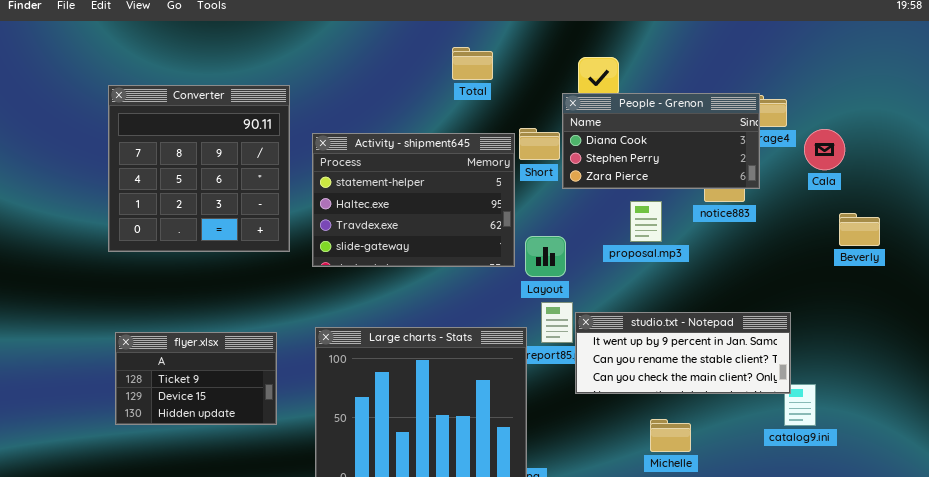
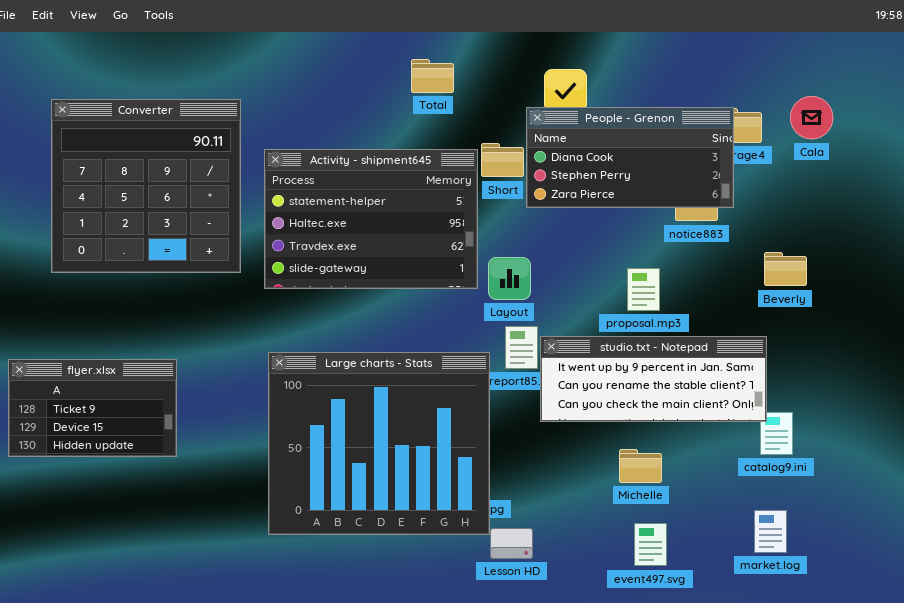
Cala: [804,129,845,170] -> [790,96,833,139], moved
proposal.mp3: [630,201,662,242] -> [627,268,660,311], moved
Beverly: [839,213,880,246] -> [764,252,807,286], moved
flyer.xlsx: [115,332,277,425] -> [8,359,177,457], moved

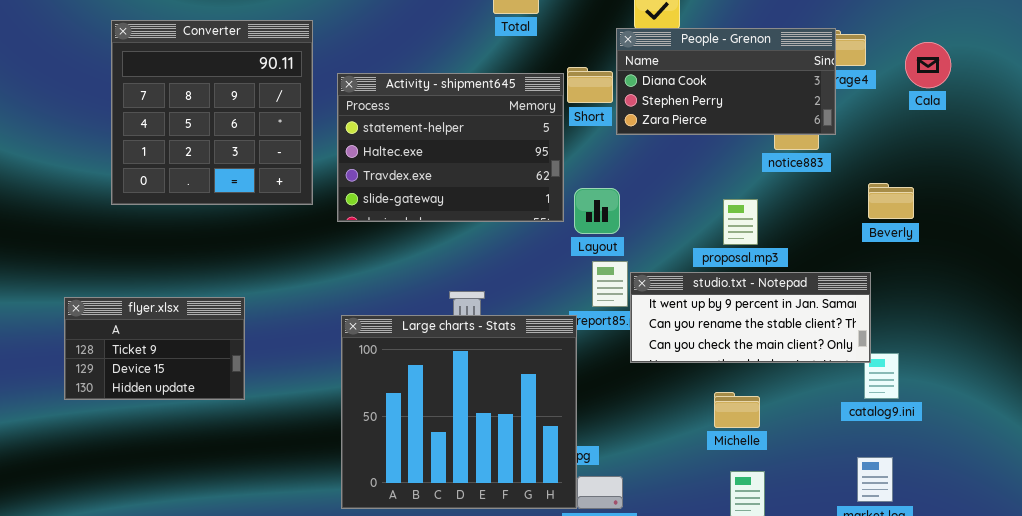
Cala: [790,96,833,139] -> [905,42,951,88], moved
Large charts - Stats: [268,352,490,535] -> [341,315,577,509], moved

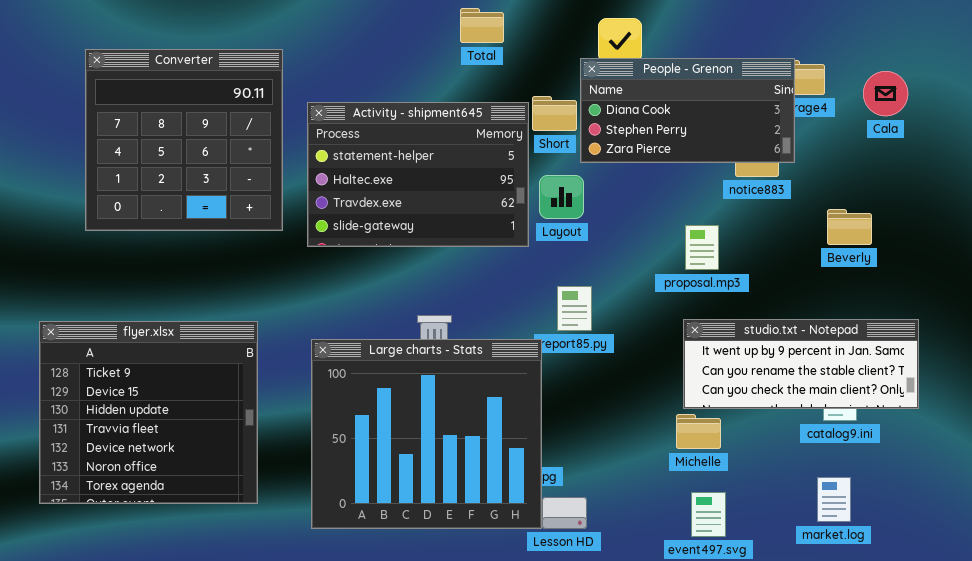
Layout: [574,188,620,234] -> [539,175,584,219], moved
studio.txt - Notepad: [630,272,871,363] -> [683,319,919,409], moved
flyer.xlsx: [64,297,245,400] -> [39,321,258,504], resized

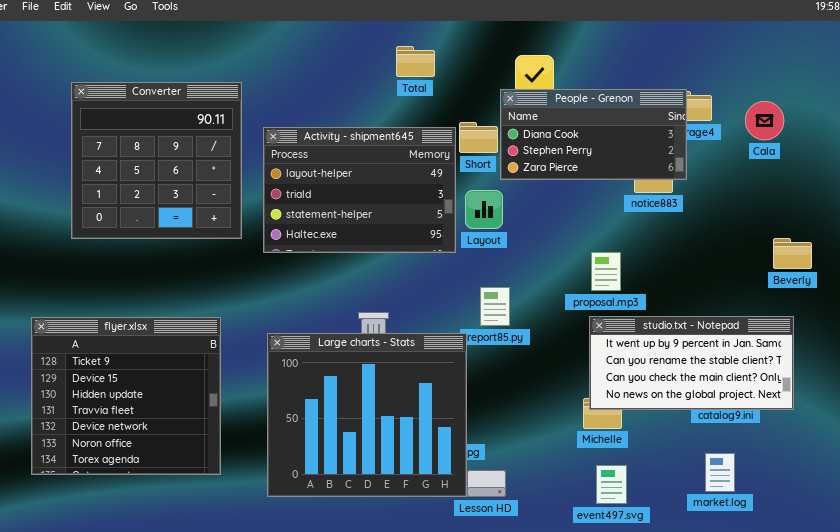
Activity - shipment645: [307,102,529,247] -> [263,127,456,253], scrolled up 2 rows
Beverly: [827,209,872,245] -> [773,238,812,269], moved
proposal.mp3: [685,225,719,270] -> [591,252,621,291], moved
studio.txt - Notepad: [683,319,919,409] -> [589,316,794,410], resized

